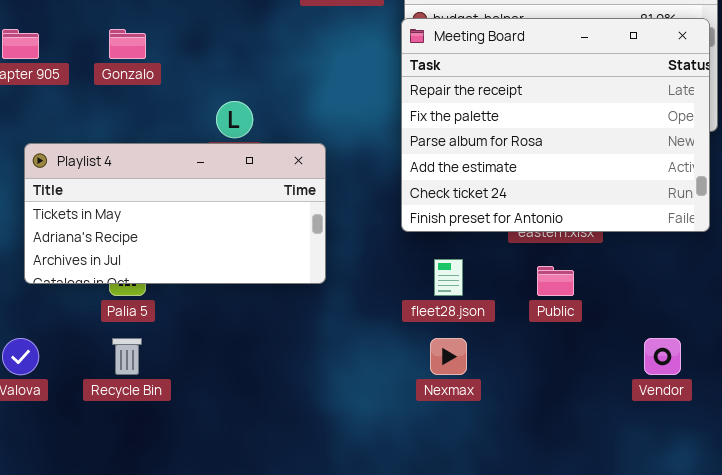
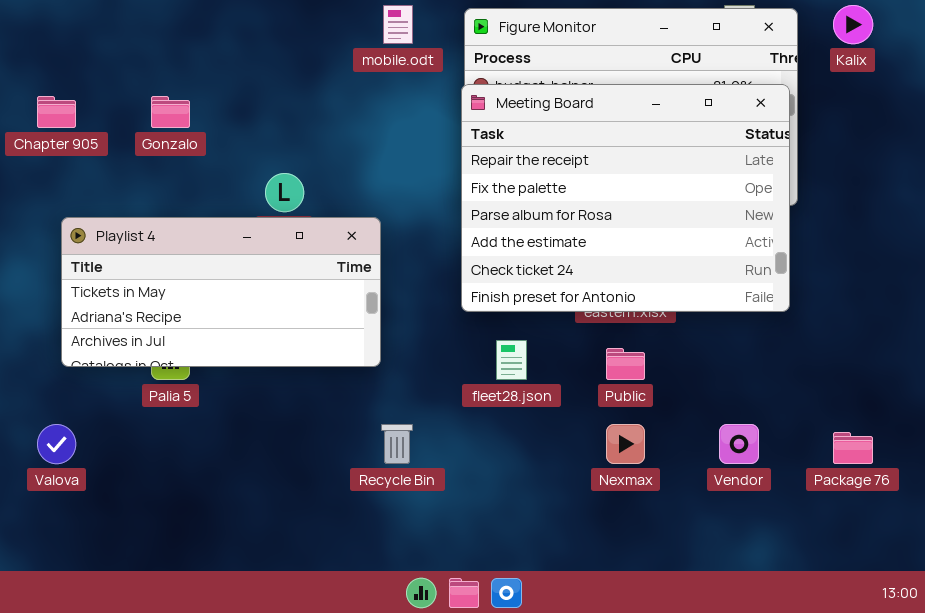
Recycle Bin: [112,338,142,375] -> [381,424,413,464], moved
Nexmax: [430,338,467,375] -> [606,424,645,464], moved

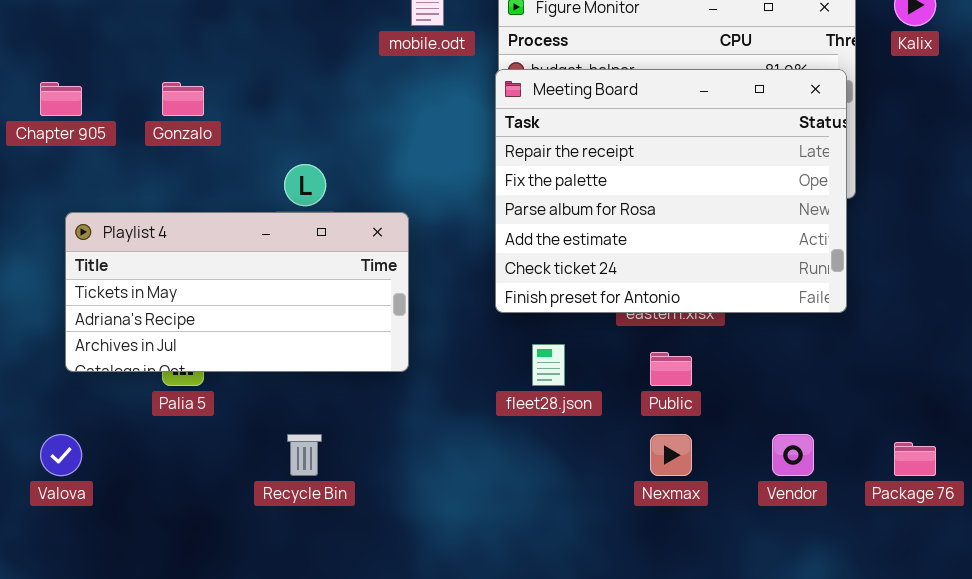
Recycle Bin: [381,424,413,464] -> [287,434,322,476], moved

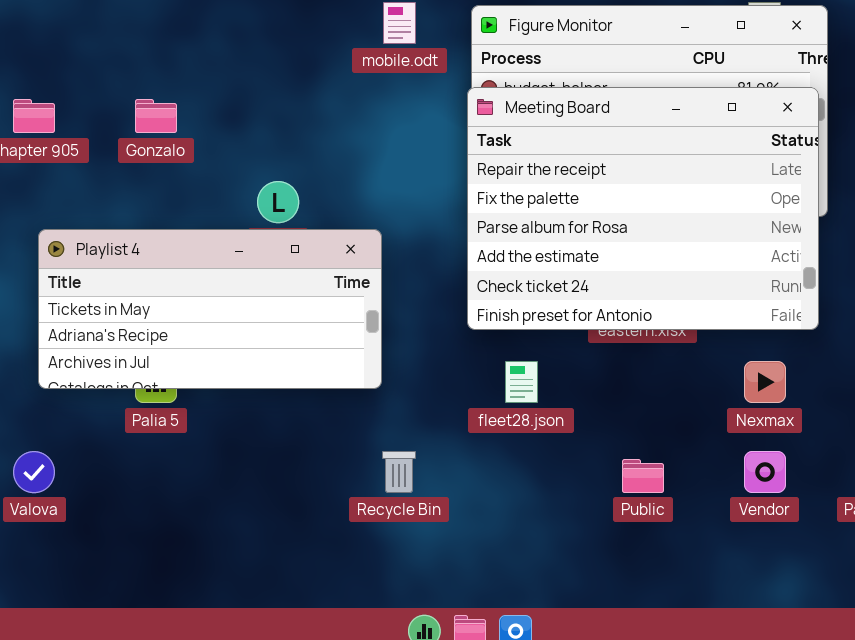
Public: [650,352,692,386] -> [622,459,664,493], moved
Recycle Bin: [287,434,322,476] -> [382,451,416,493], moved
Nexmax: [650,434,692,476] -> [744,361,786,403], moved

